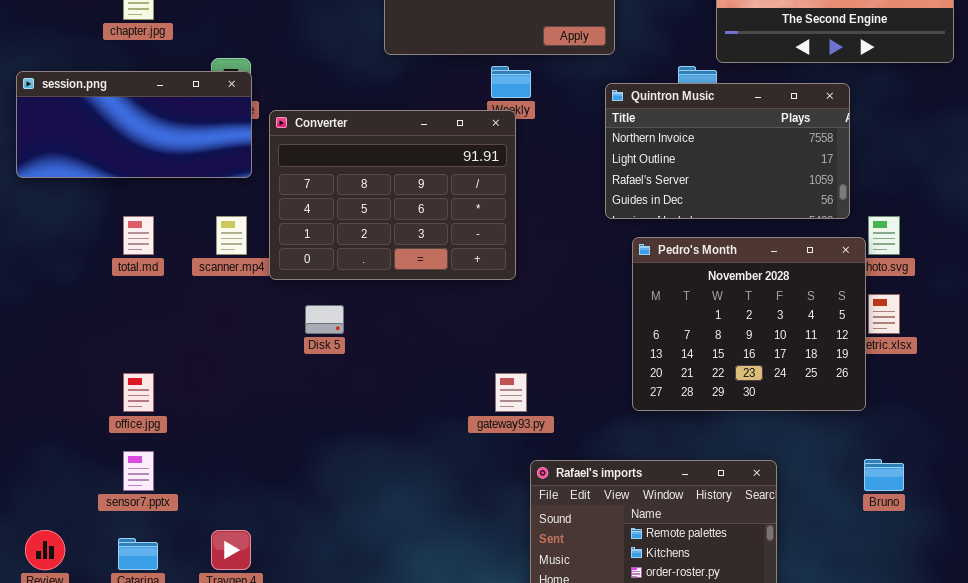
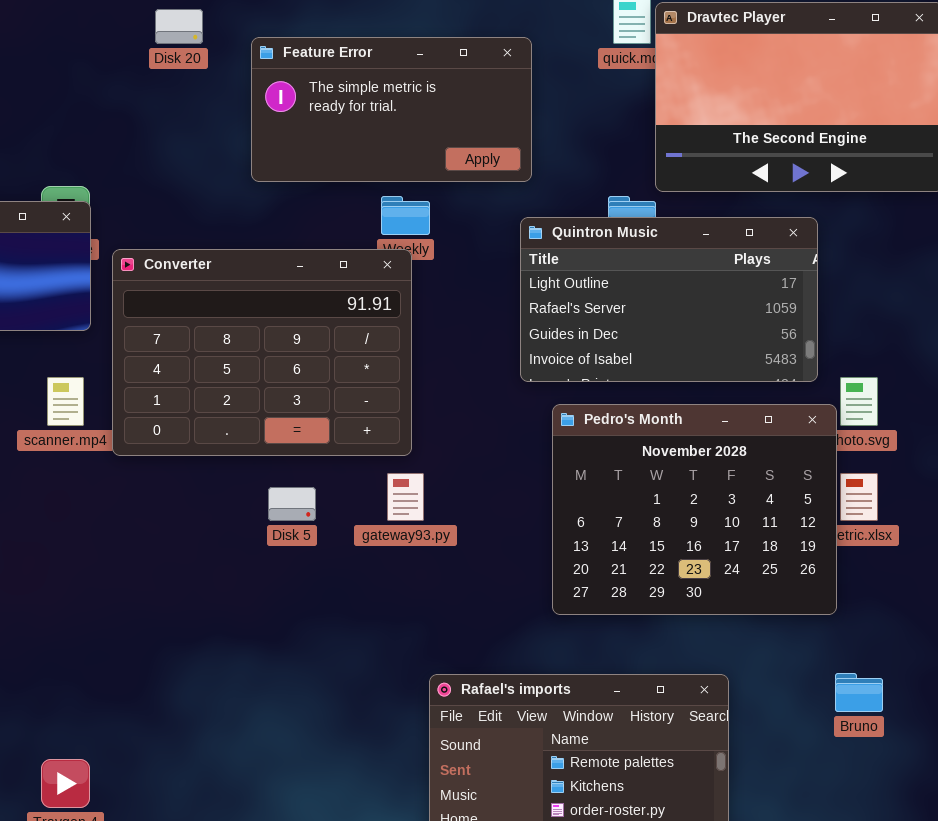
Quintron Music: [605,83,850,219] -> [520,217,818,382], scrolled down 1 row
Disk 5: [305,305,344,334] -> [268,487,316,521], moved
gateway93.py: [495,373,527,412] -> [387,473,424,521], moved

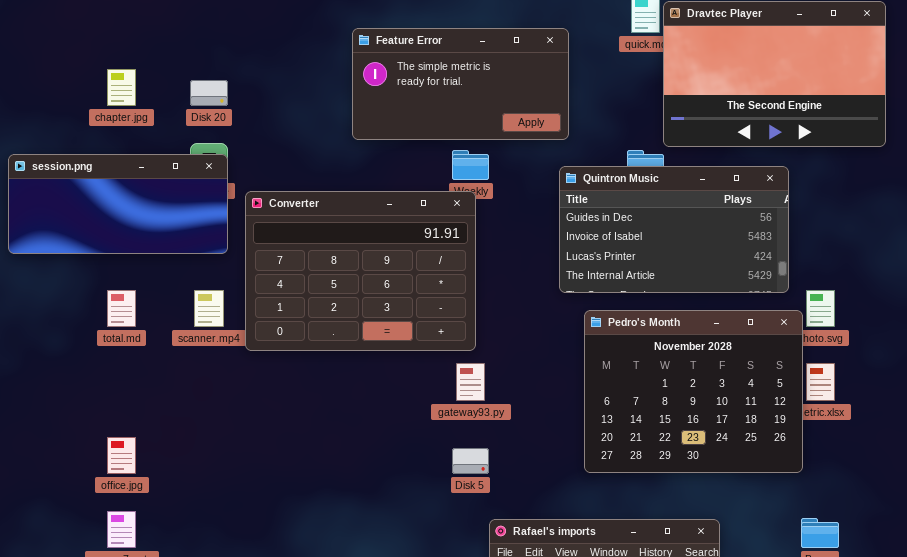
Disk 20: [155,9,203,44] -> [190,80,228,106], moved
Quintron Music: [520,217,818,382] -> [559,166,789,293], scrolled down 2 rows
Disk 5: [268,487,316,521] -> [452,448,489,474], moved

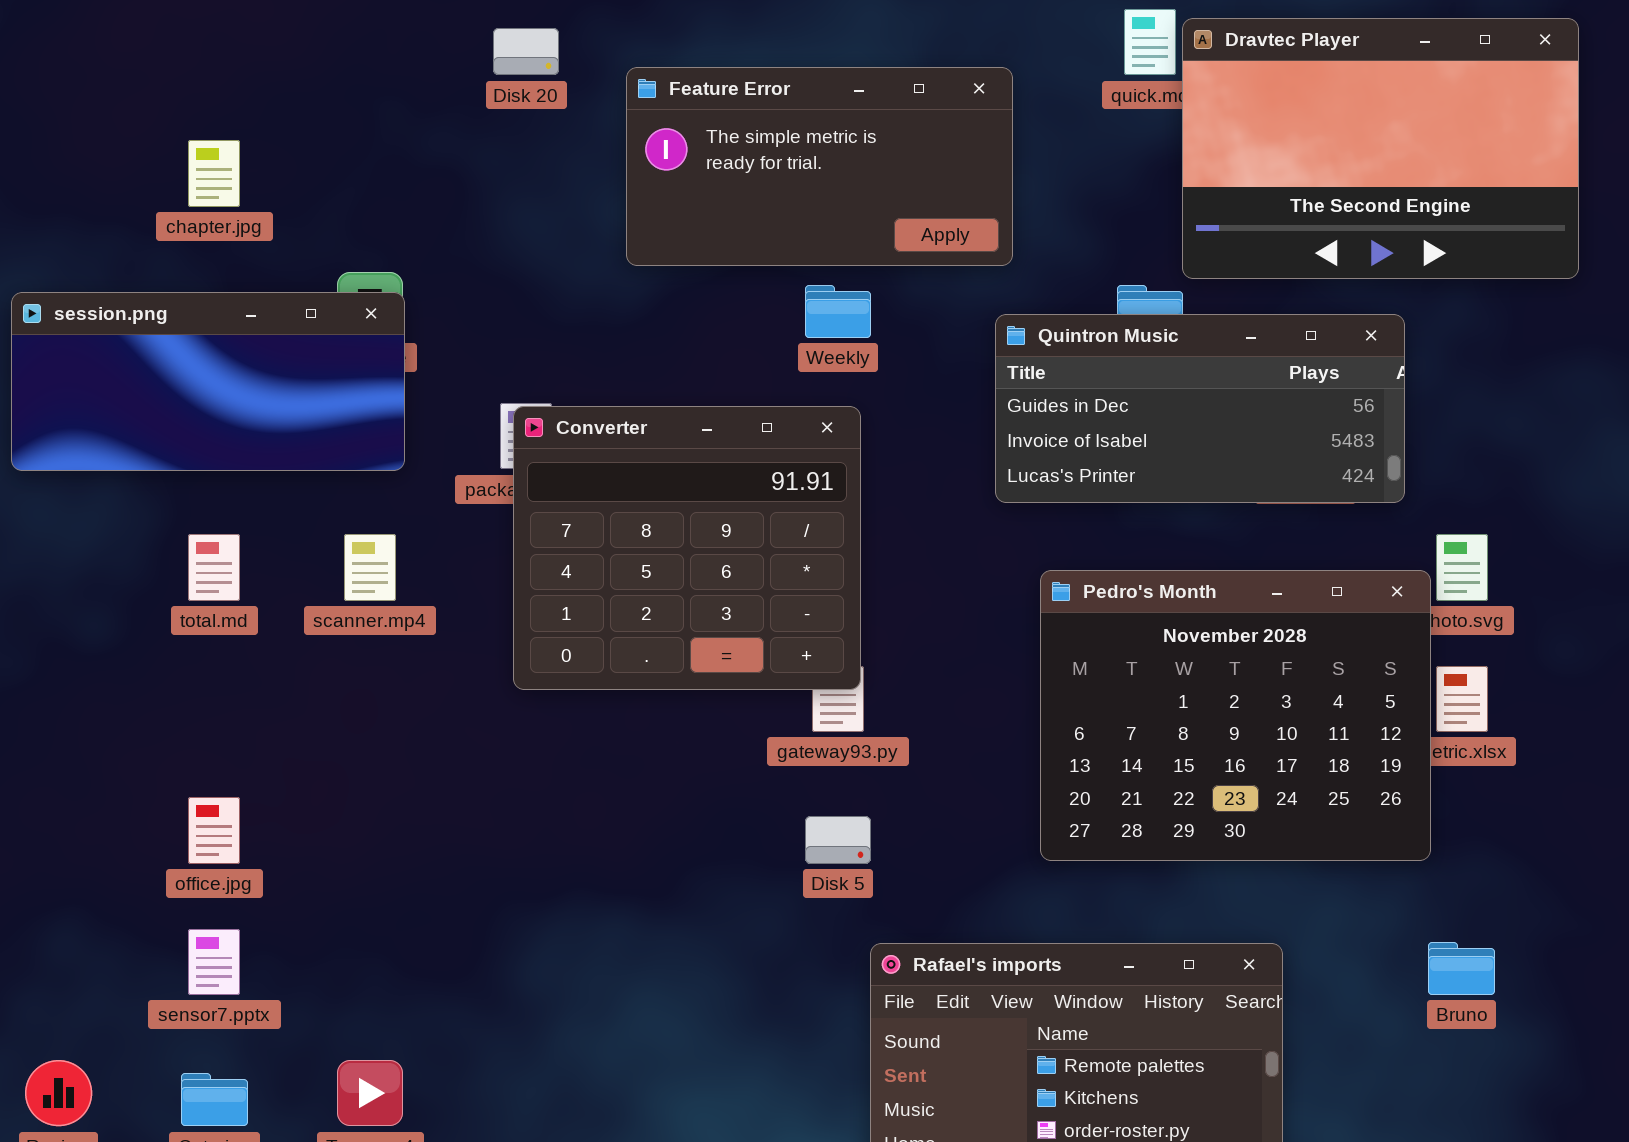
Disk 20: [190,80,228,106] -> [493,28,559,75], moved
Quintron Music: [559,166,789,293] -> [995,314,1405,503], resized
Converter: [245,191,476,351] -> [513,406,861,690], moved, resized

